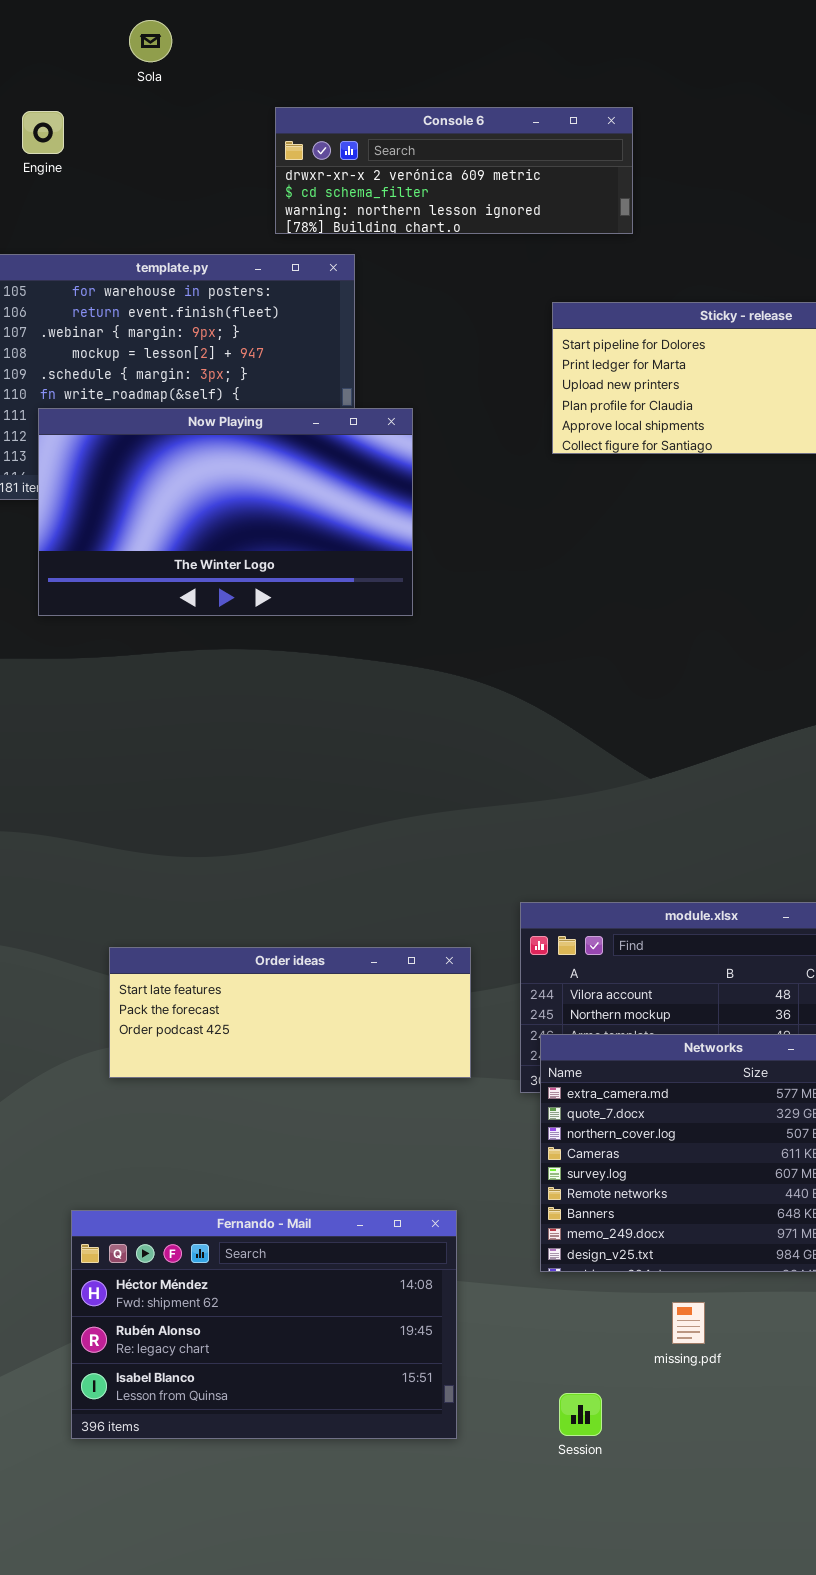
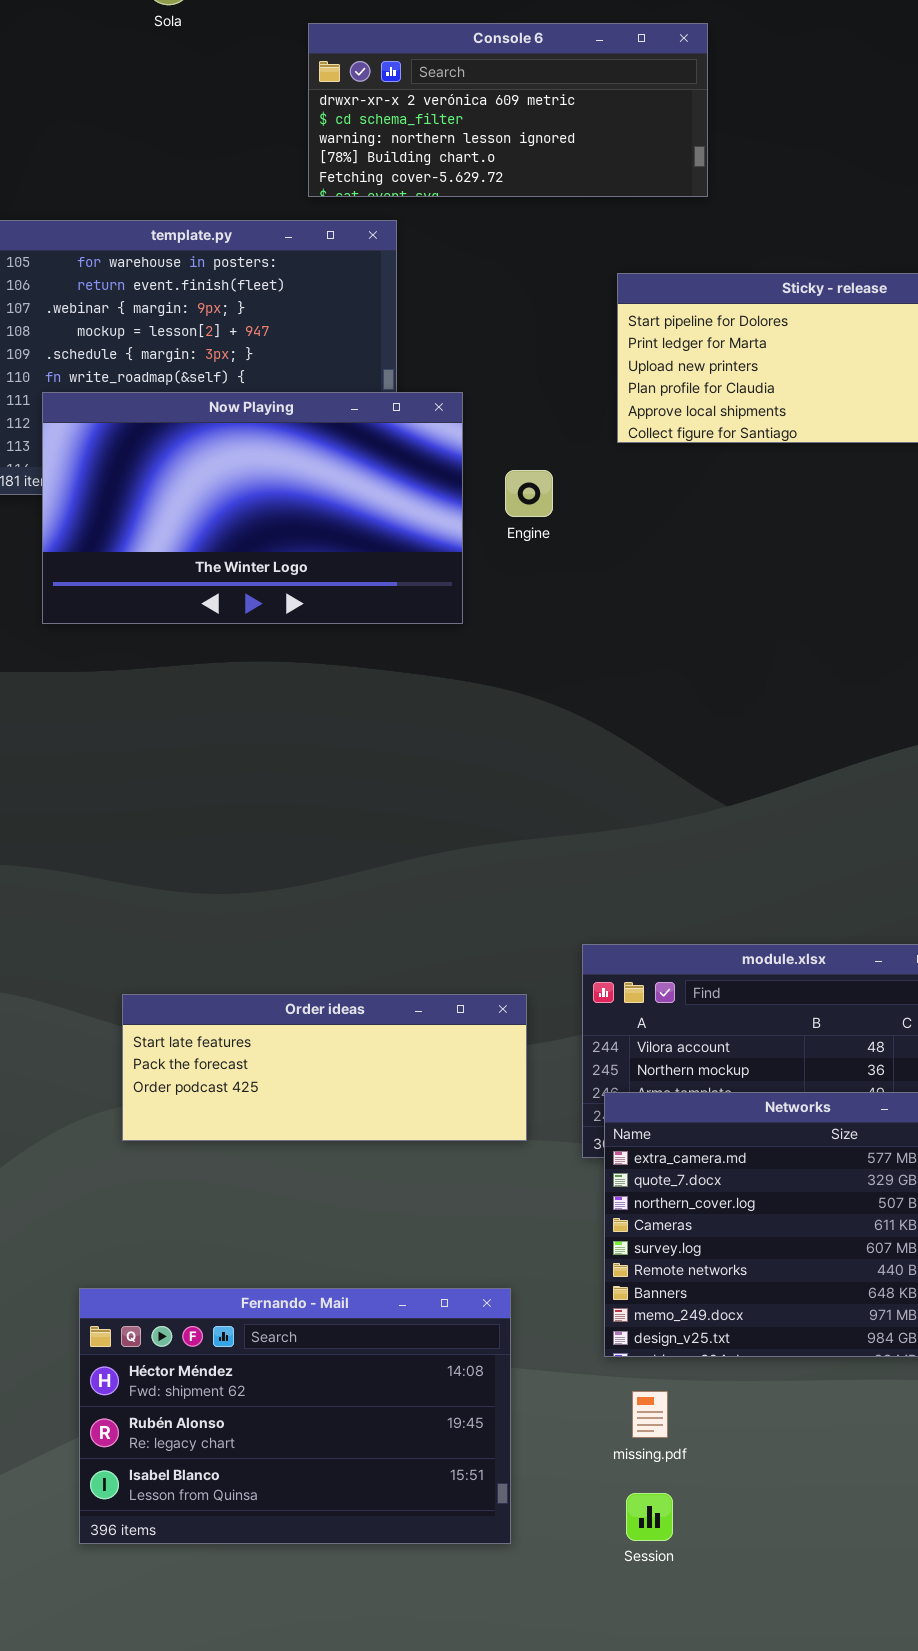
Console 6: [275,107,633,234] -> [308,23,708,197], resized
Engine: [22,111,64,154] -> [505,470,553,517], moved
missing.pdf: [672,1302,705,1344] -> [632,1391,668,1438], moved

